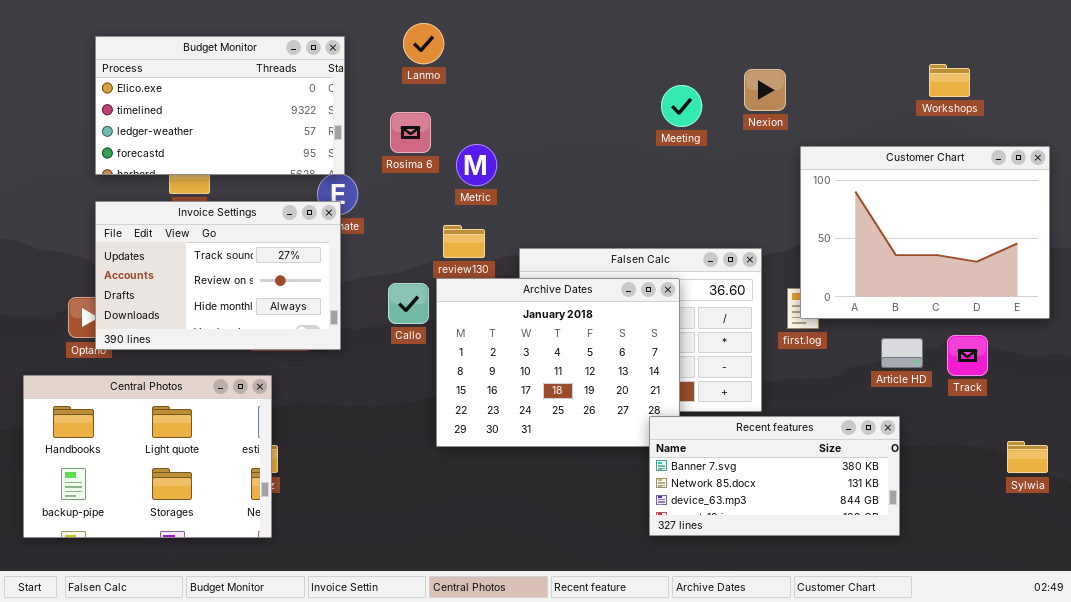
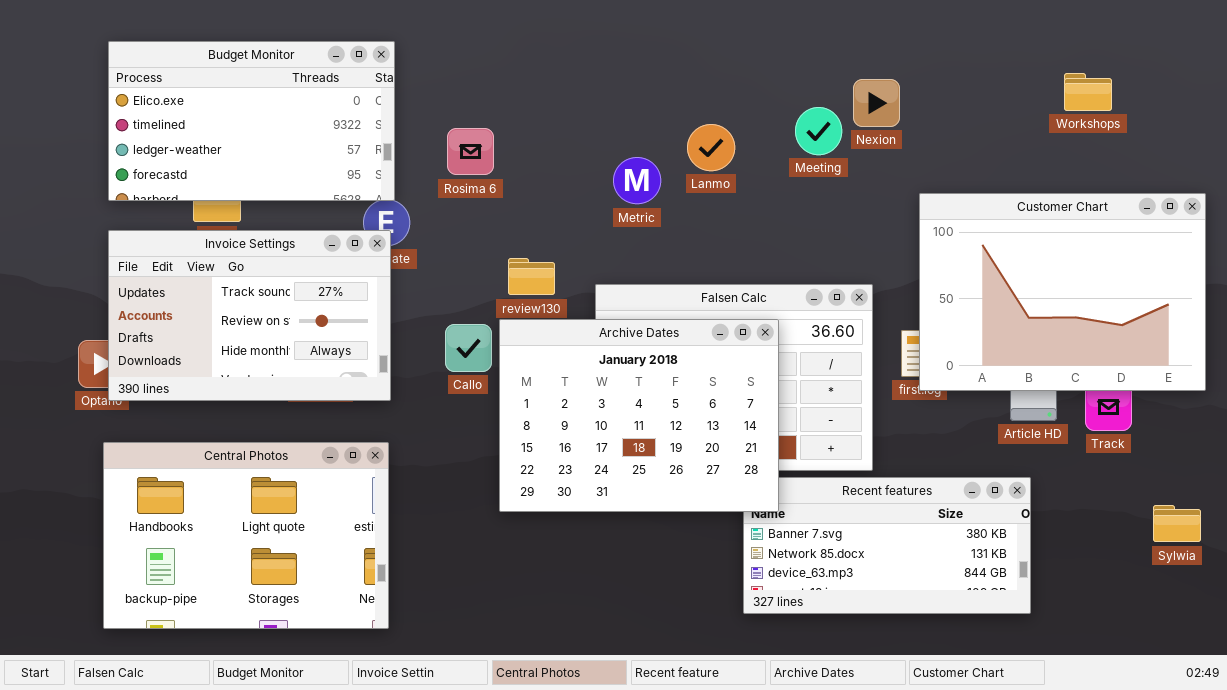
Lanmo: [403,23,444,64] -> [687,124,735,171], moved
Meeting: [661,85,702,127] -> [795,107,842,155], moved
Metric: [456,144,497,186] -> [613,157,661,204], moved
Customer Chart: [800,146,1050,319] -> [919,193,1206,391], moved
Archive Dates: [436,278,680,447] -> [499,319,779,512], raised
Central Photos: [23,375,272,538] -> [103,442,389,629], moved

